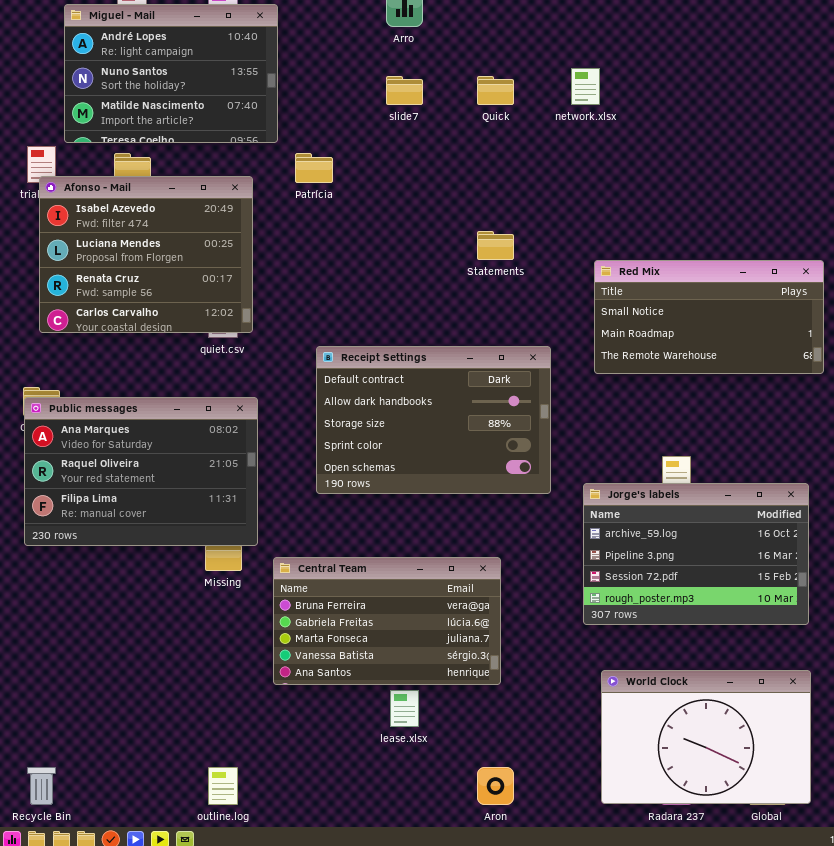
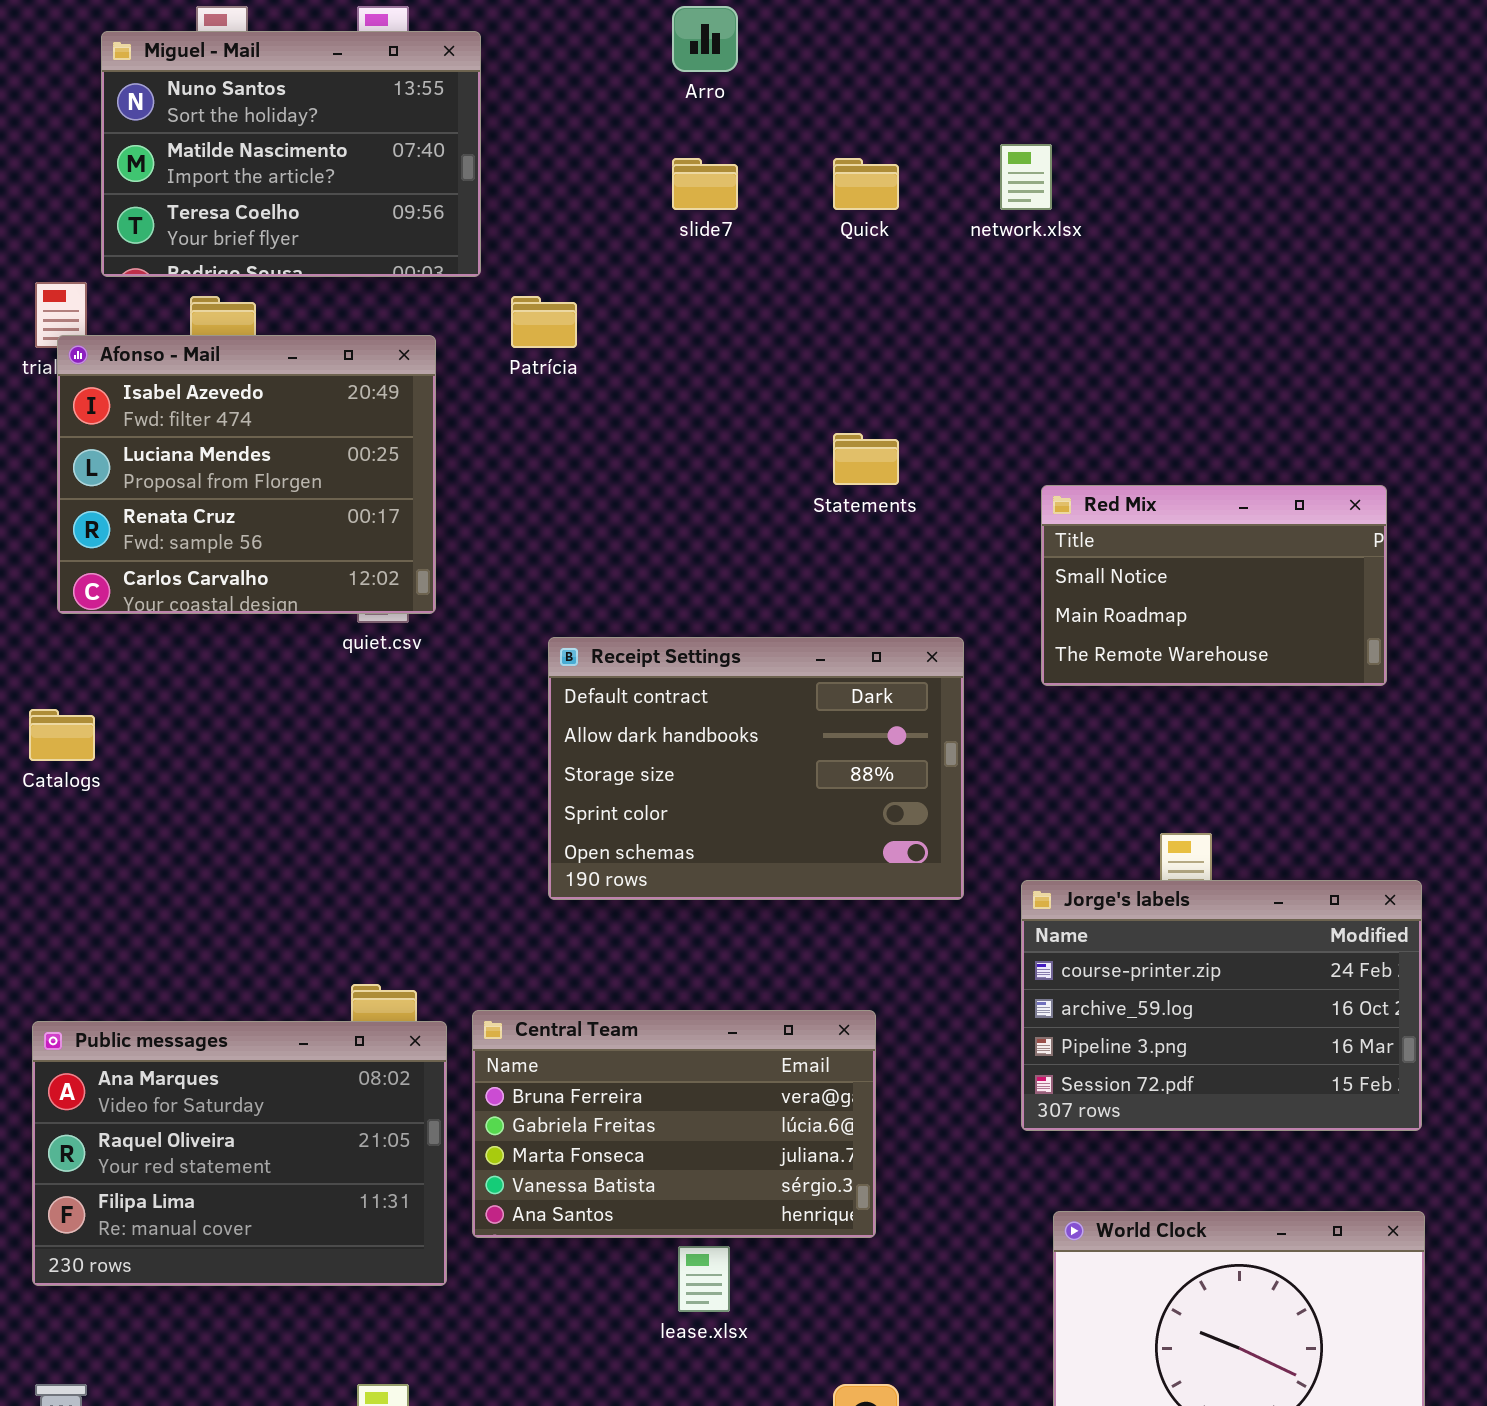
Miguel - Mail: [64,4,278,143] -> [101,31,481,277], scrolled down 1 row
Red Mix: [594,260,824,374] -> [1041,485,1387,686], resized
Public messages: [24,397,258,546] -> [32,1021,447,1286], moved
Jorge's labels: [583,483,809,625] -> [1021,880,1422,1131], scrolled up 1 row

